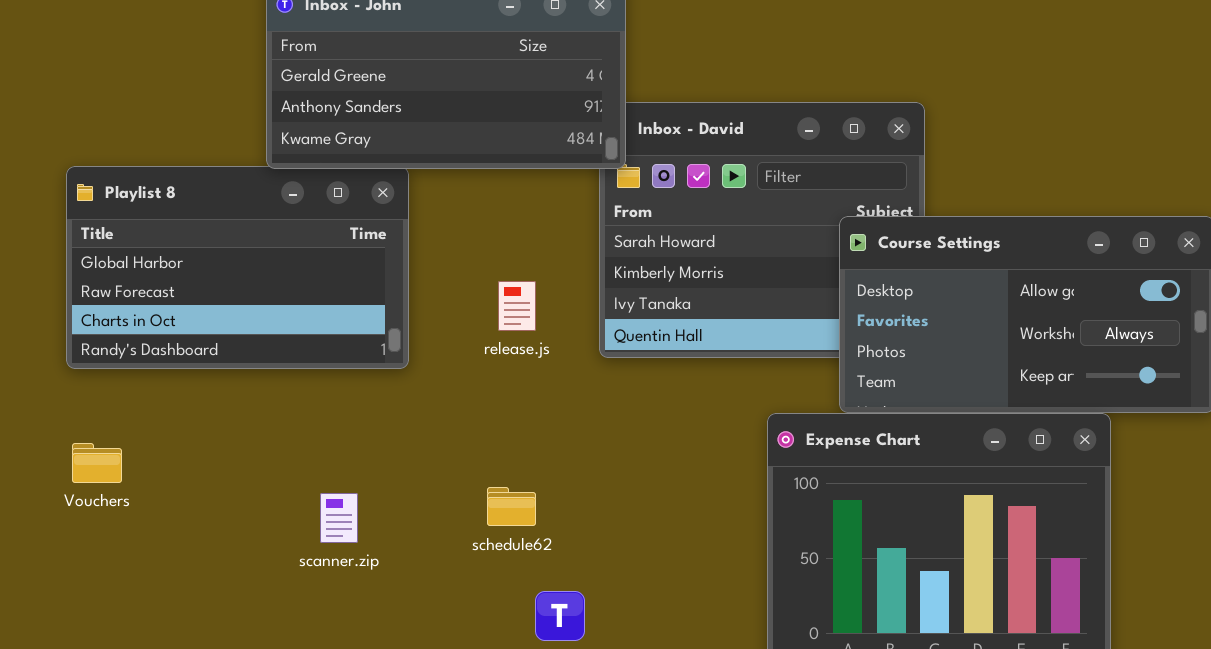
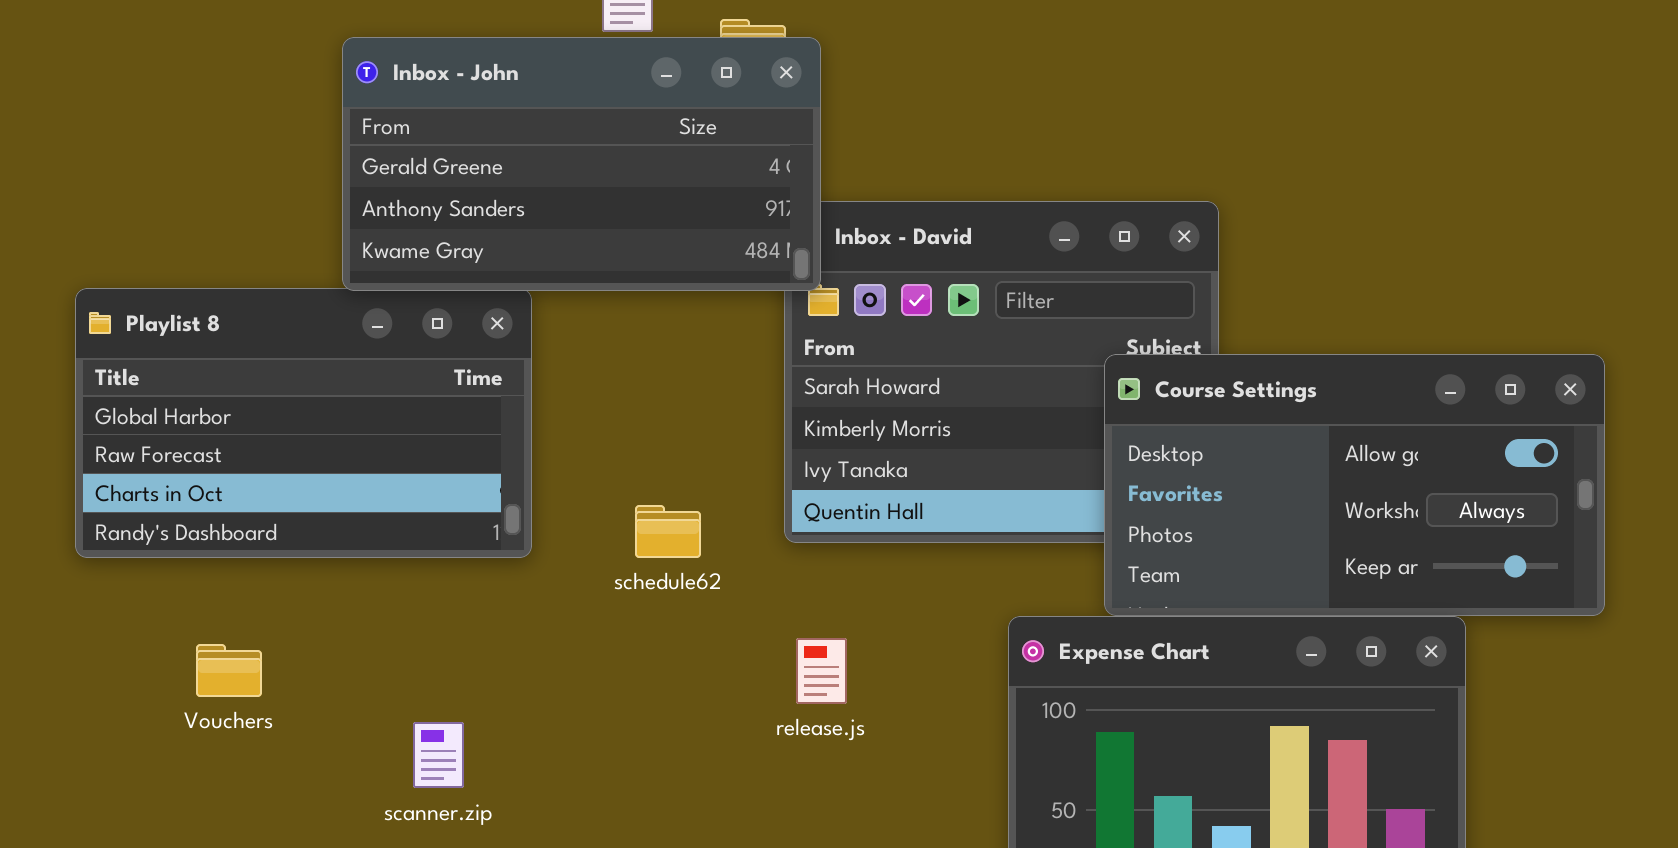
release.js: [498,281,536,331] -> [796,638,847,704], moved
Vouchers: [72,443,122,483] -> [196,644,262,697], moved
schedule62: [487,487,536,526] -> [635,505,701,558], moved

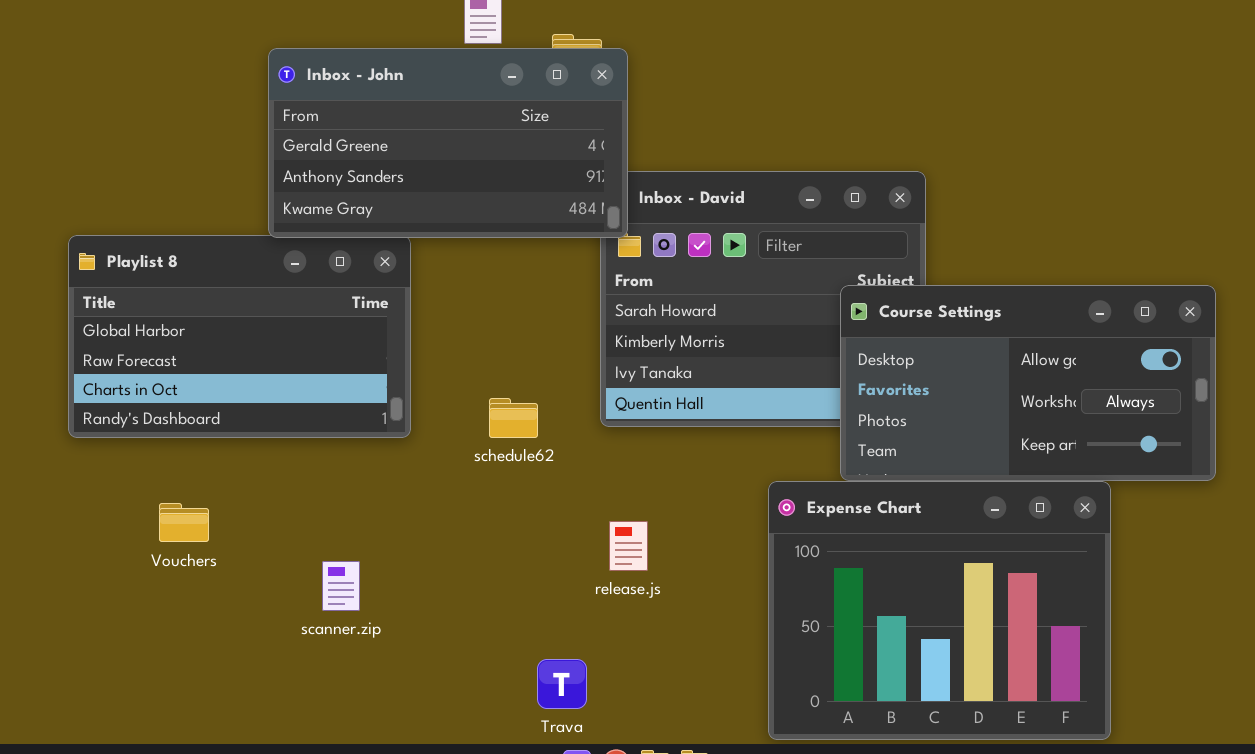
release.js: [796,638,847,704] -> [609,521,648,571], moved

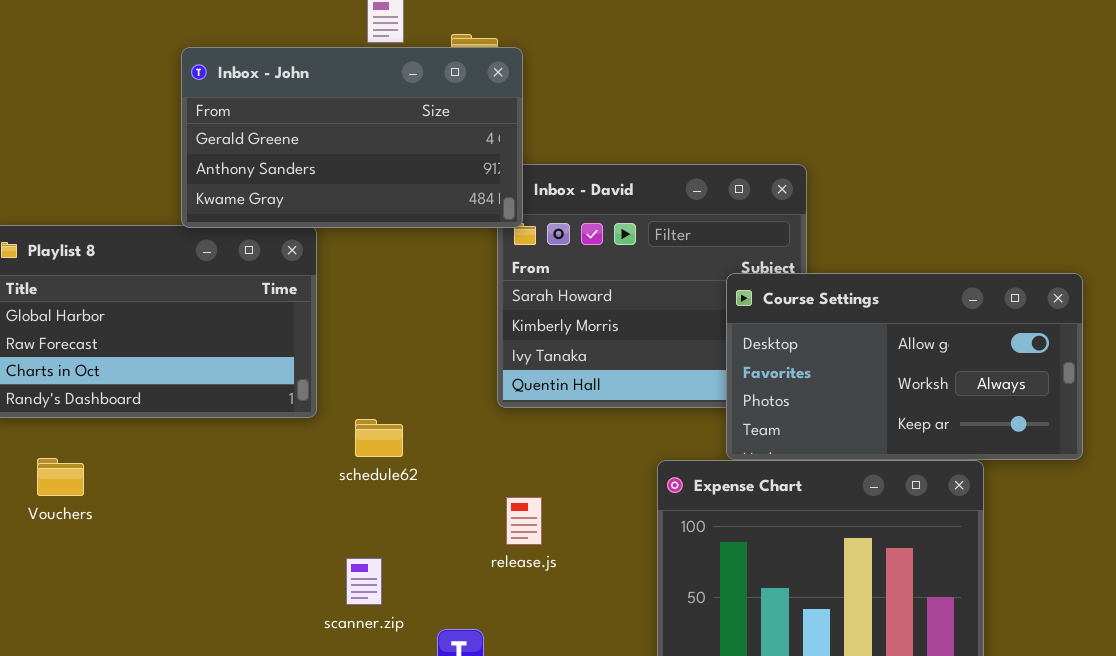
schedule62: [489,398,538,438] -> [355,419,403,457], moved
Vouchers: [159,503,209,542] -> [37,458,84,496], moved
scanner.zip: [322,561,360,611] -> [346,558,382,605], moved

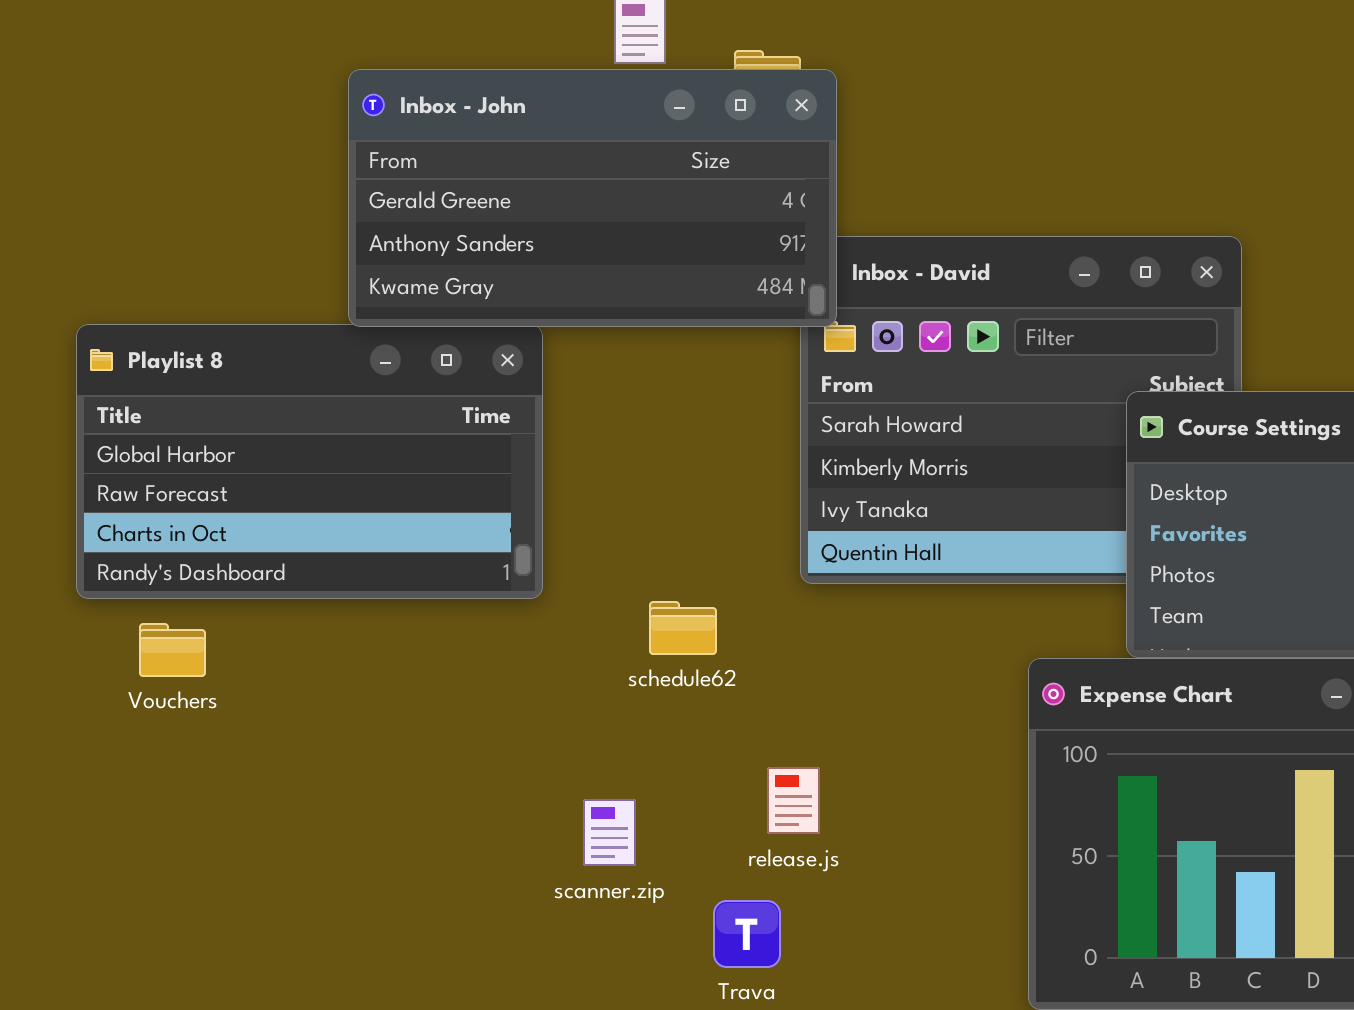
schedule62: [355,419,403,457] -> [649,601,717,655], moved
Vouchers: [37,458,84,496] -> [139,623,206,677], moved
release.js: [506,497,542,545] -> [767,767,820,834], moved

